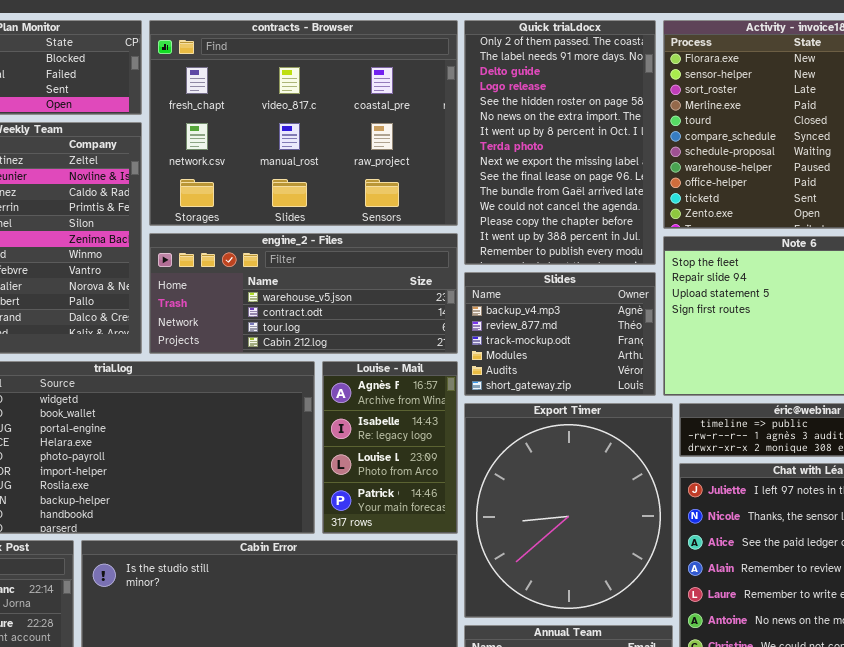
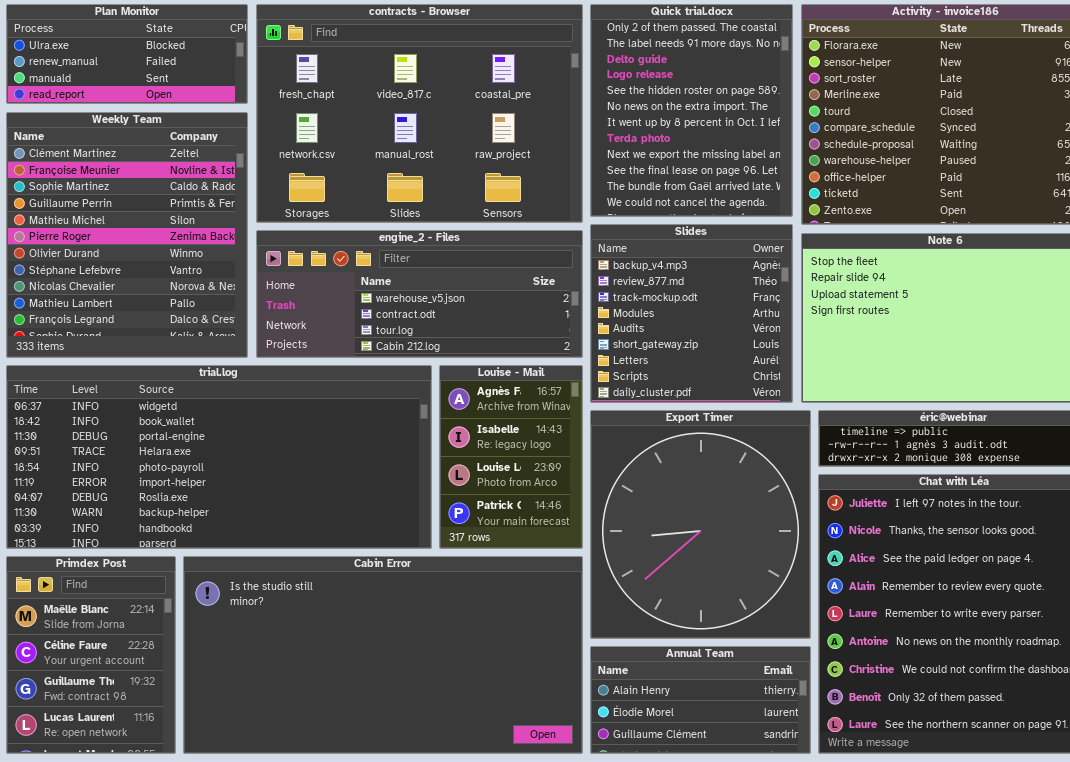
Quick trial.docx: [464,20,656,265] -> [590,4,793,217], resized
Slides: [464,272,656,396] -> [590,224,793,403], resized

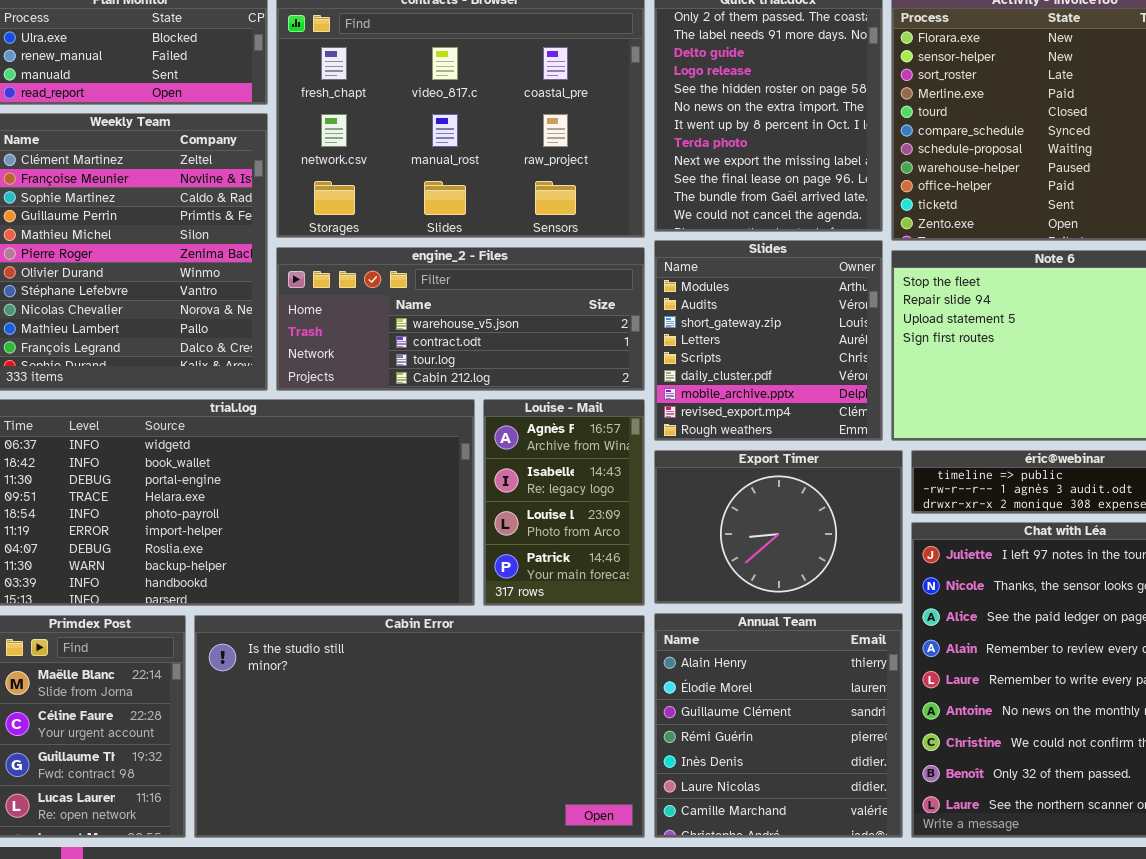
Slides: [590,224,793,403] -> [654,240,883,441], scrolled down 3 rows
Export Timer: [590,410,811,639] -> [654,450,903,604], resized
Annual Team: [590,646,811,754] -> [654,613,903,838], resized

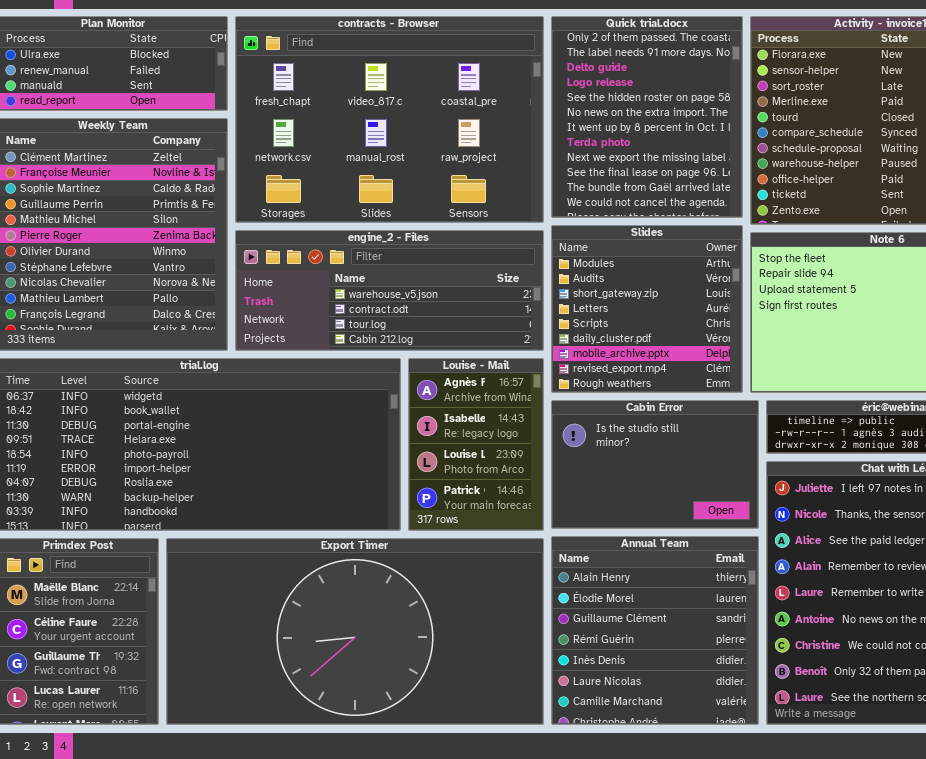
Export Timer: [654,450,903,604] -> [166,538,544,725], moved, resized
Cabin Error: [194,615,645,838] -> [551,400,759,529], moved, resized

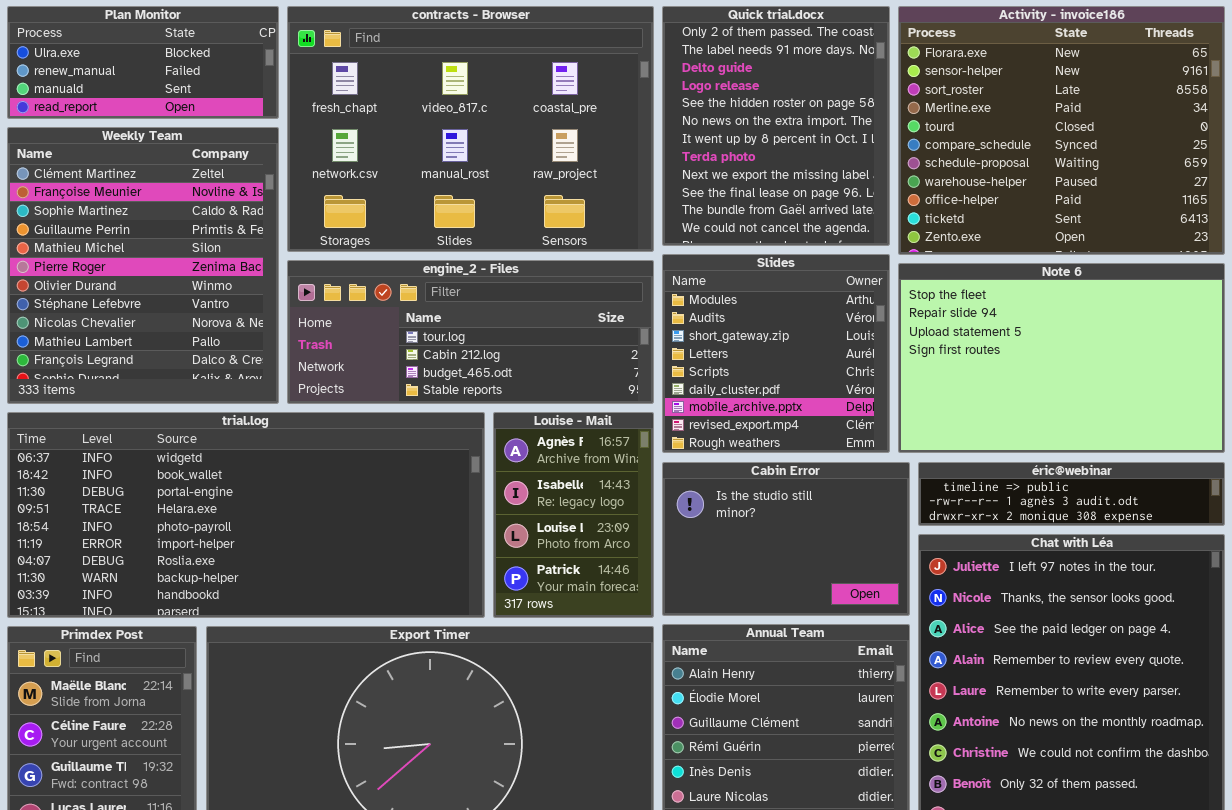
engine_2 - Files: [235,230,544,351] -> [287,260,654,404], scrolled down 2 rows

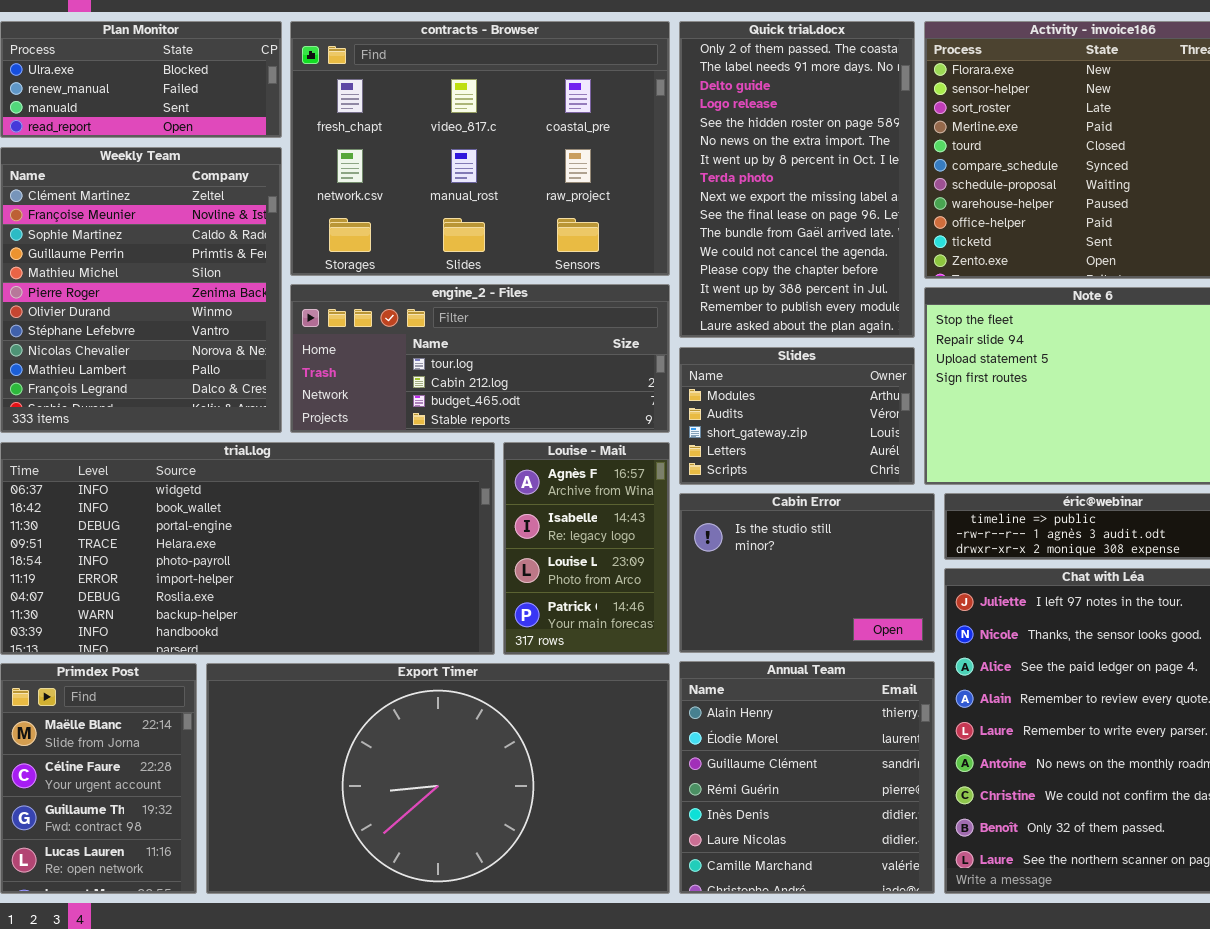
Quick trial.docx: [662,6,890,246] -> [679,21,915,338], resized
Slides: [662,254,890,453] -> [679,347,915,485], resized

